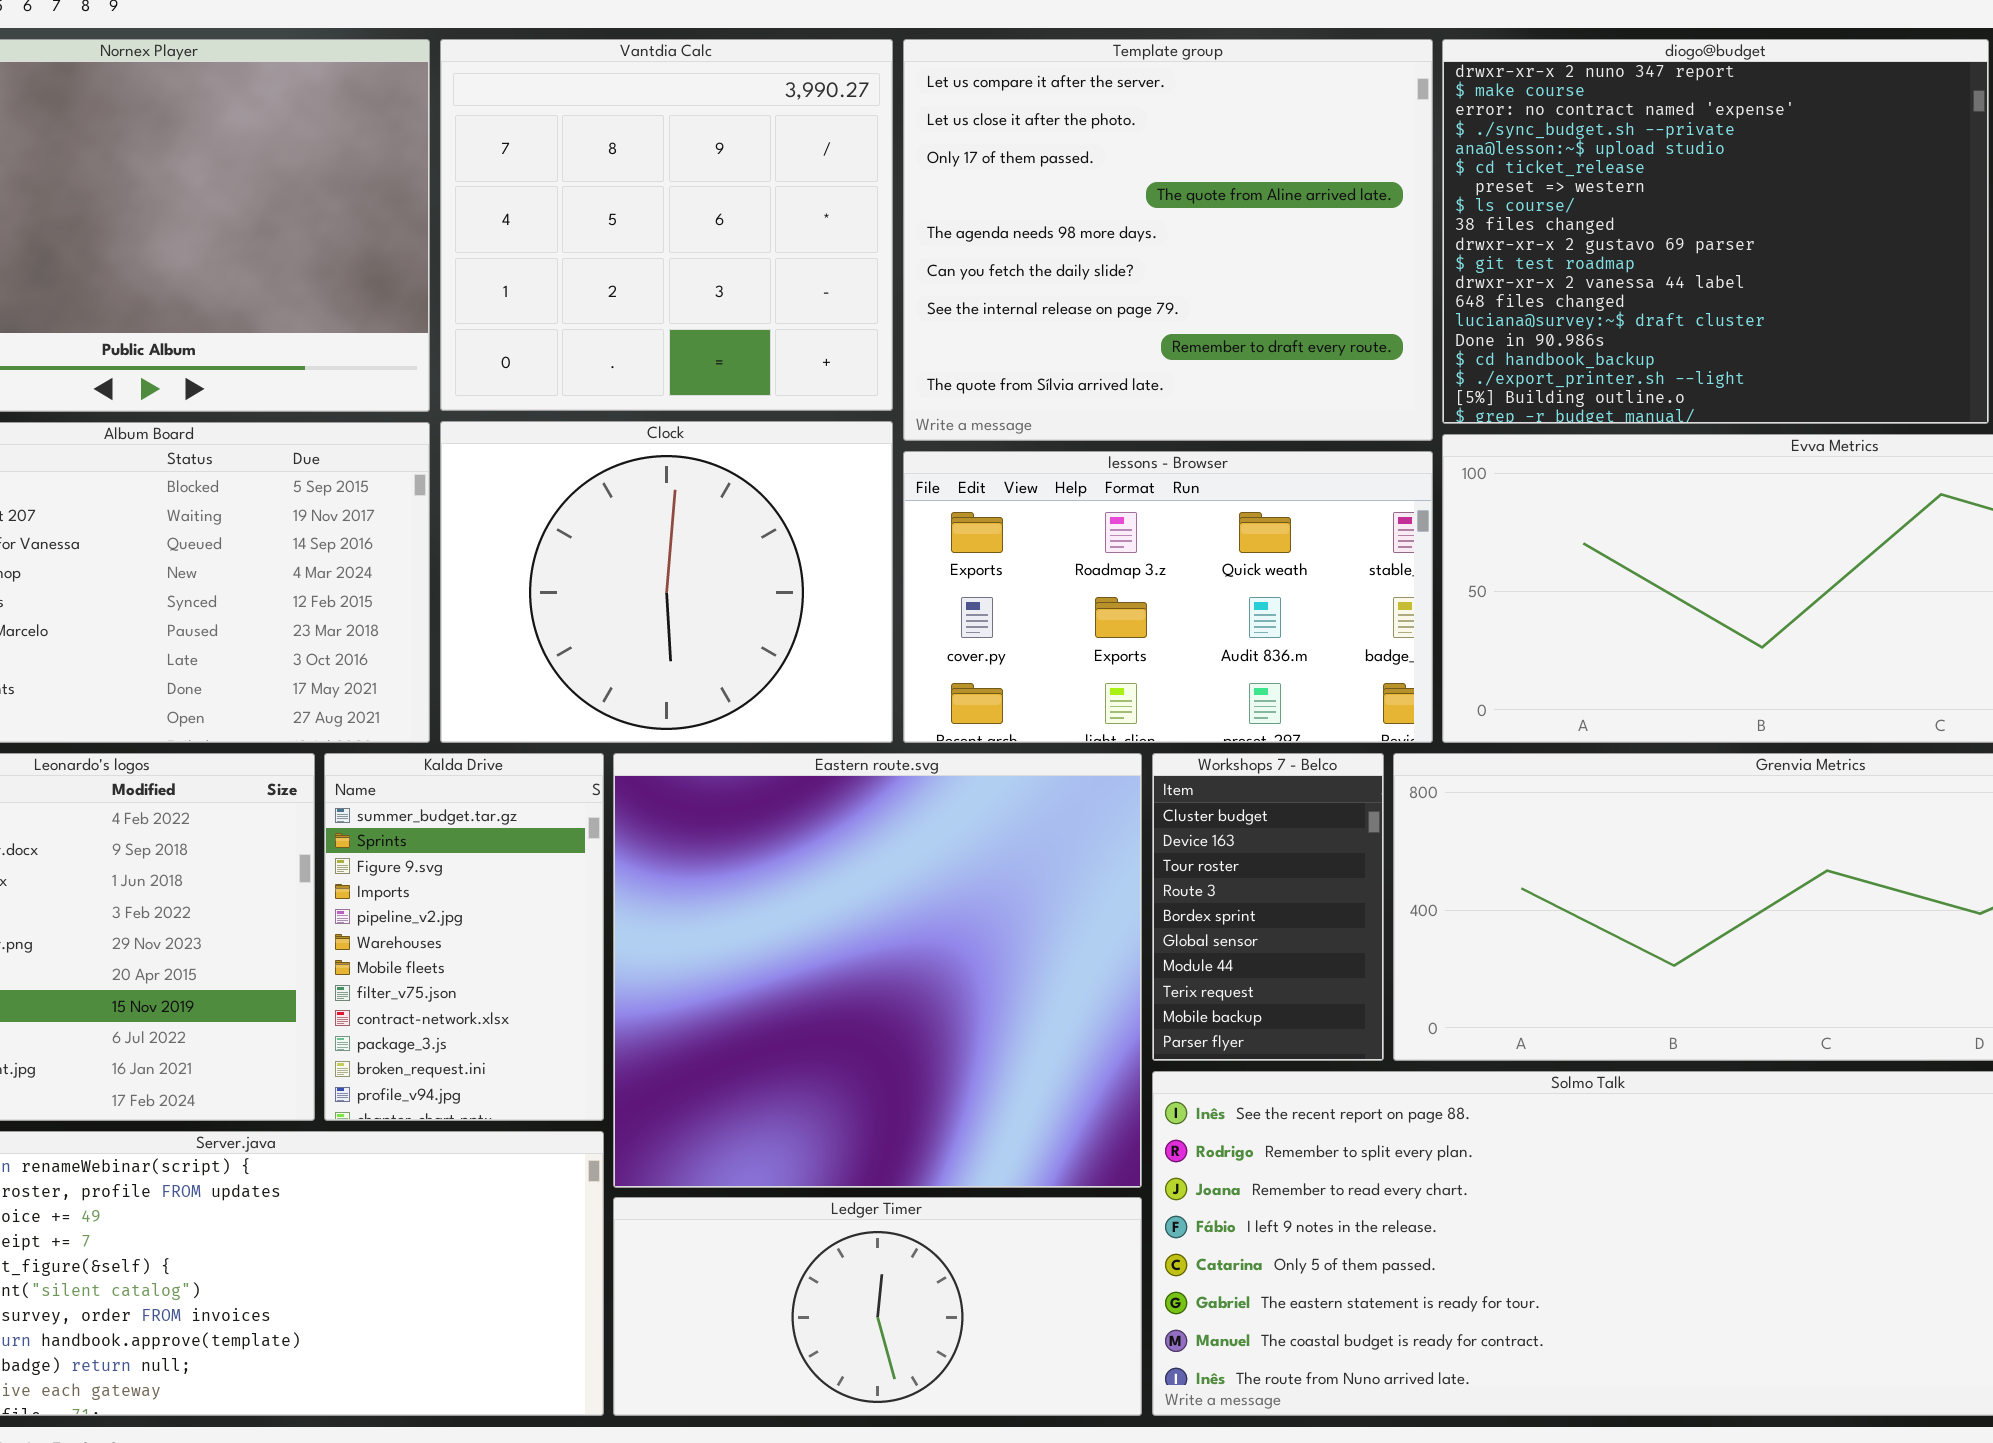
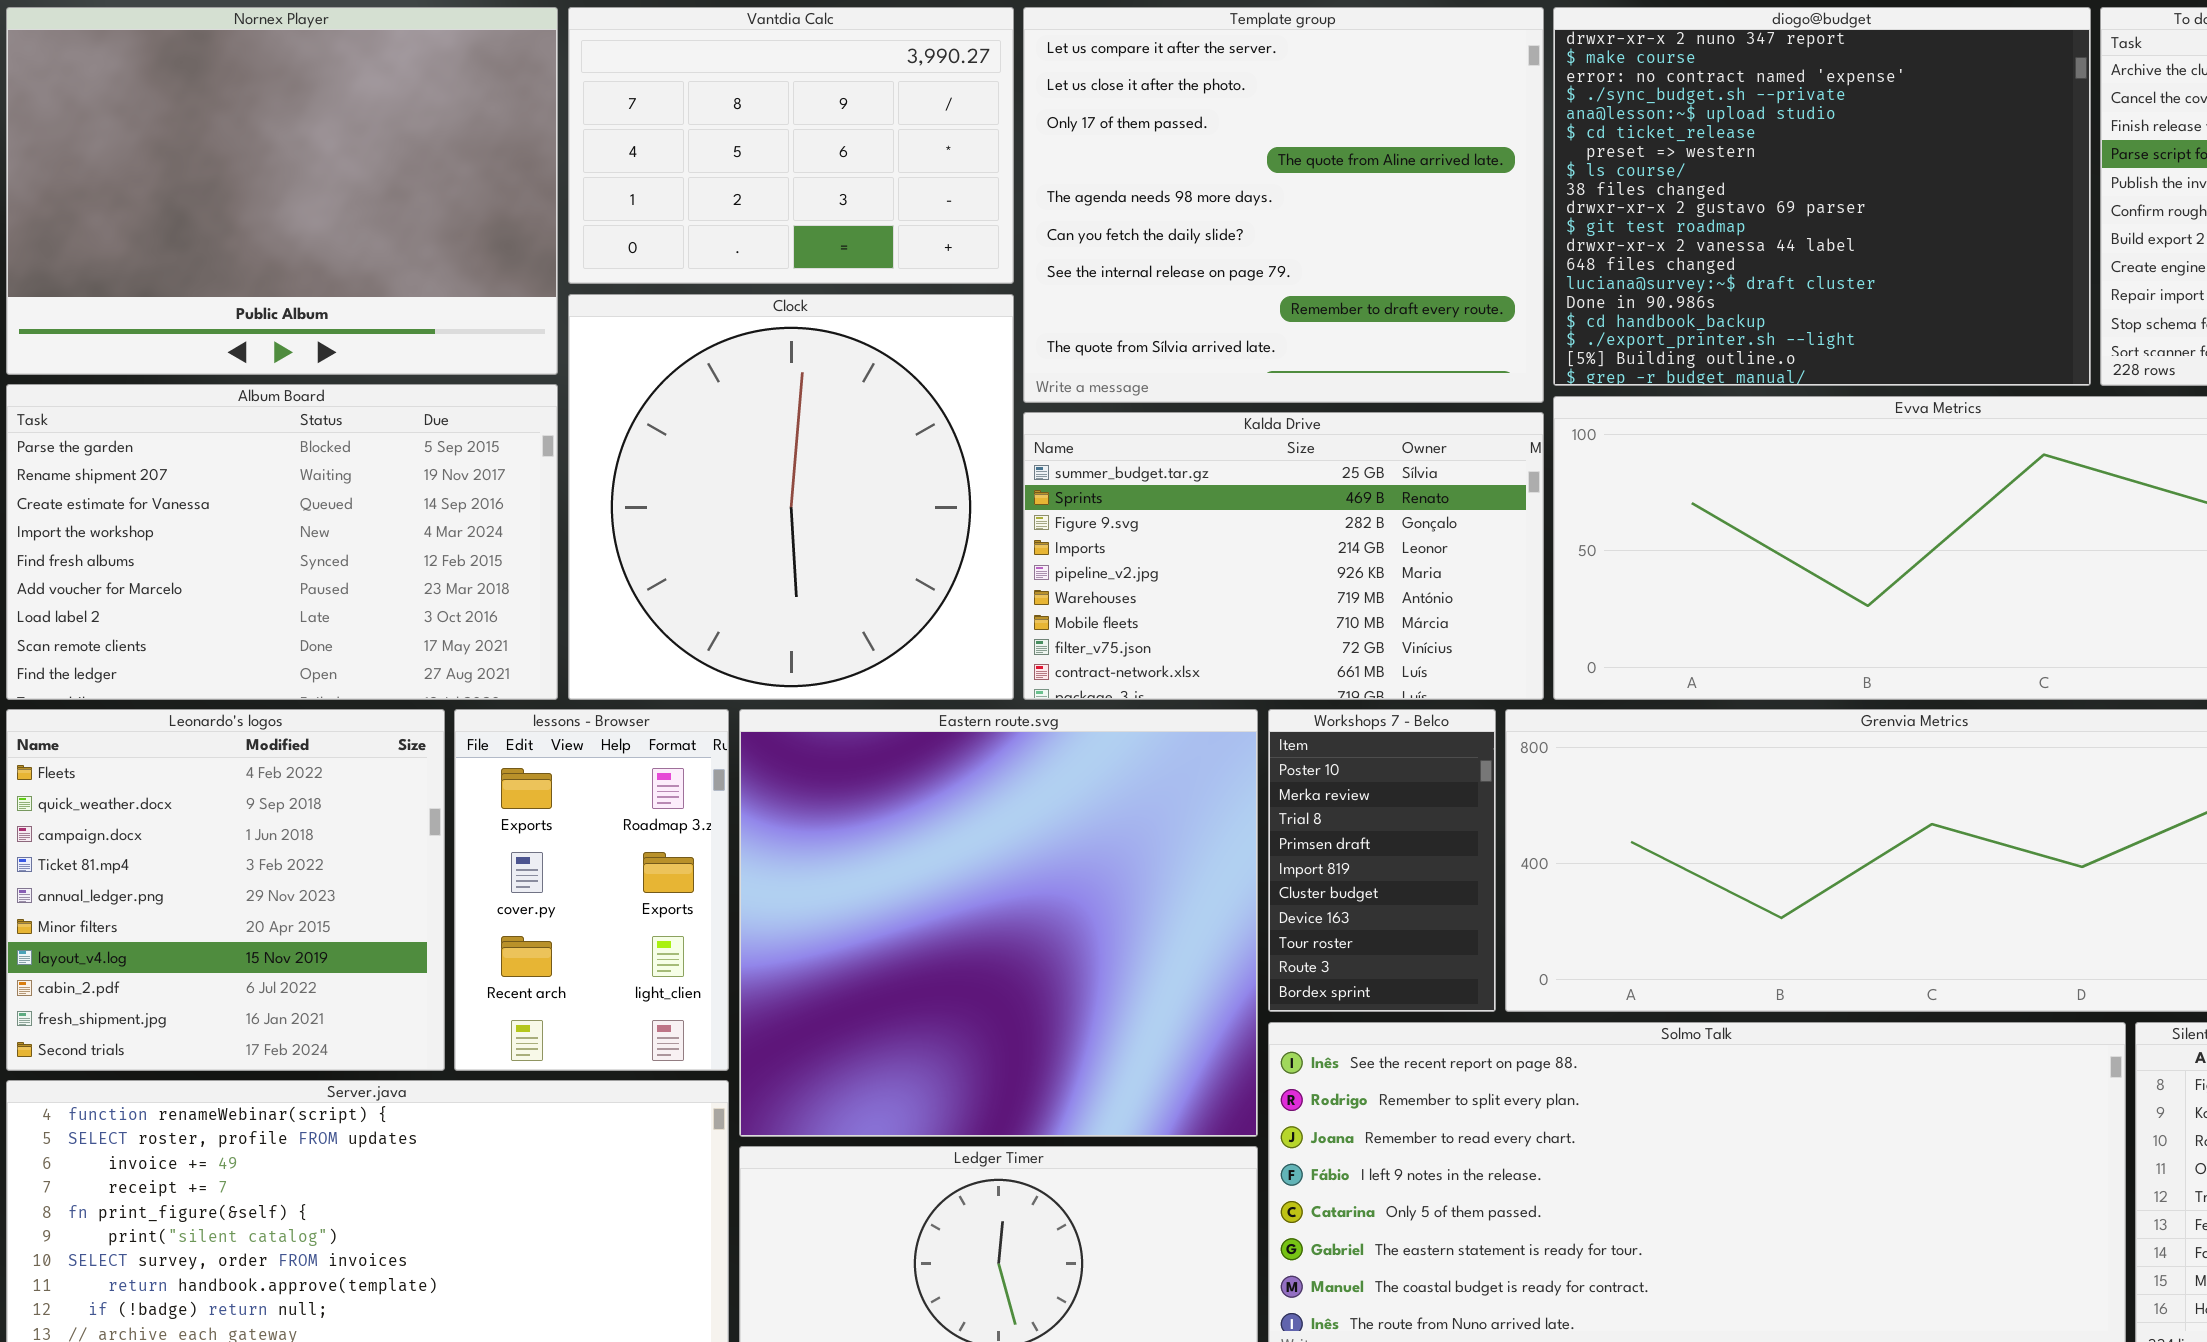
Vantdia Calc: [440,39,893,411] -> [568,7,1014,284], resized
Clock: [440,421,893,743] -> [568,294,1014,700], resized
lessons - Browser: [903,451,1433,743] -> [454,709,729,1071], moved, resized
Kalda Drive: [324,753,604,1121] -> [1023,412,1544,700], moved, resized
Workshops 7 - Belco: [1152,753,1384,1061] -> [1268,709,1496,1012], scrolled up 5 rows

